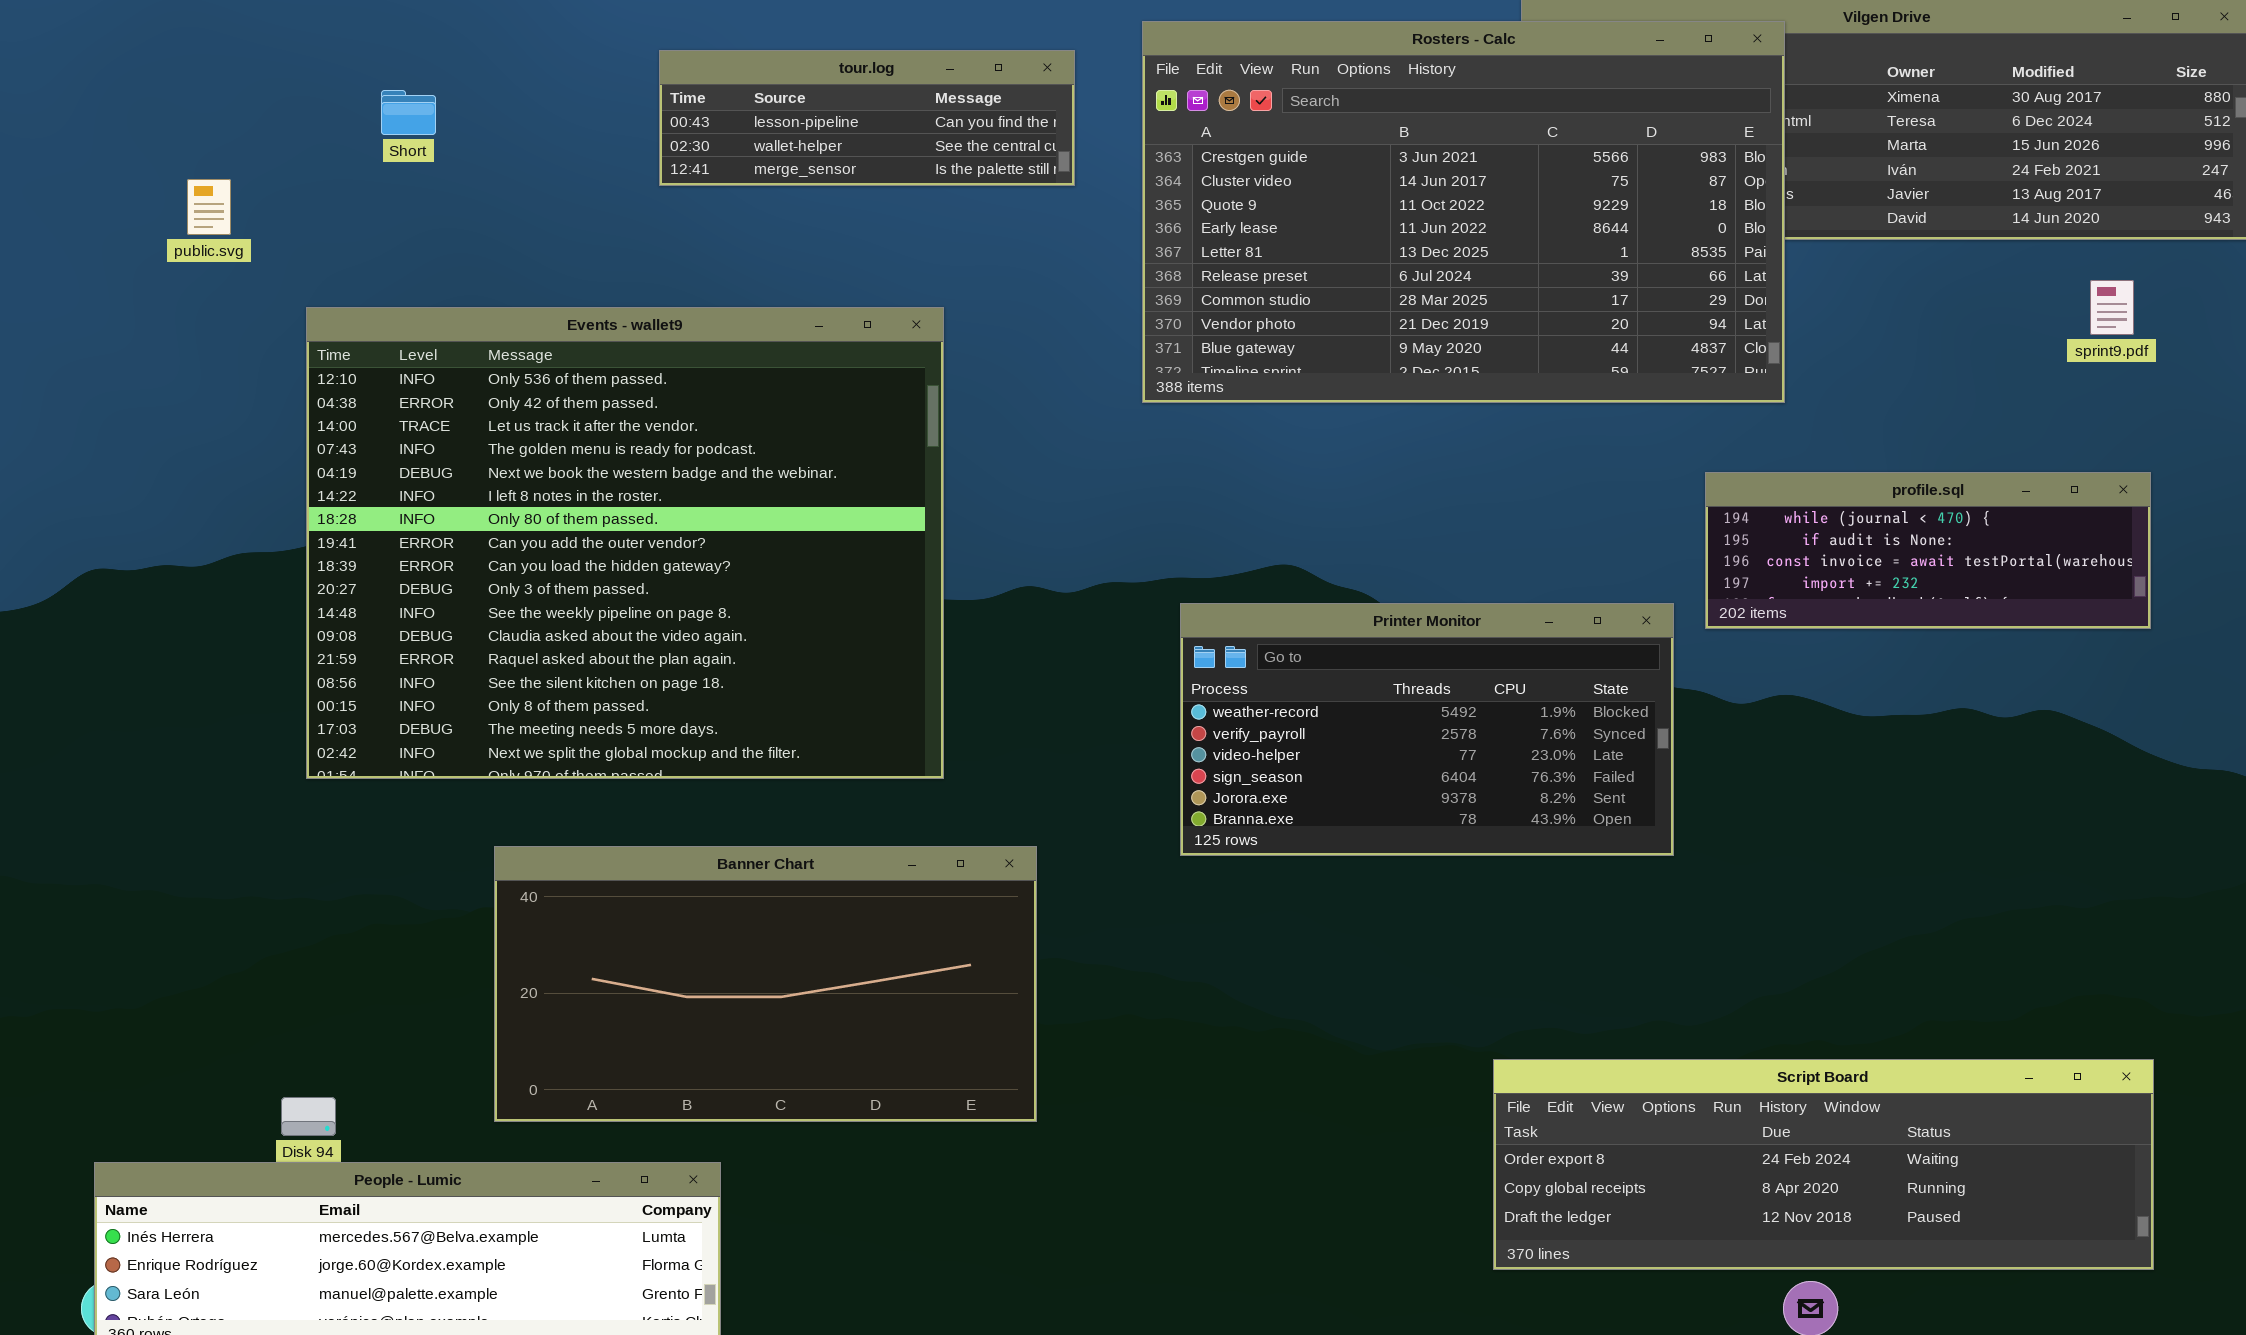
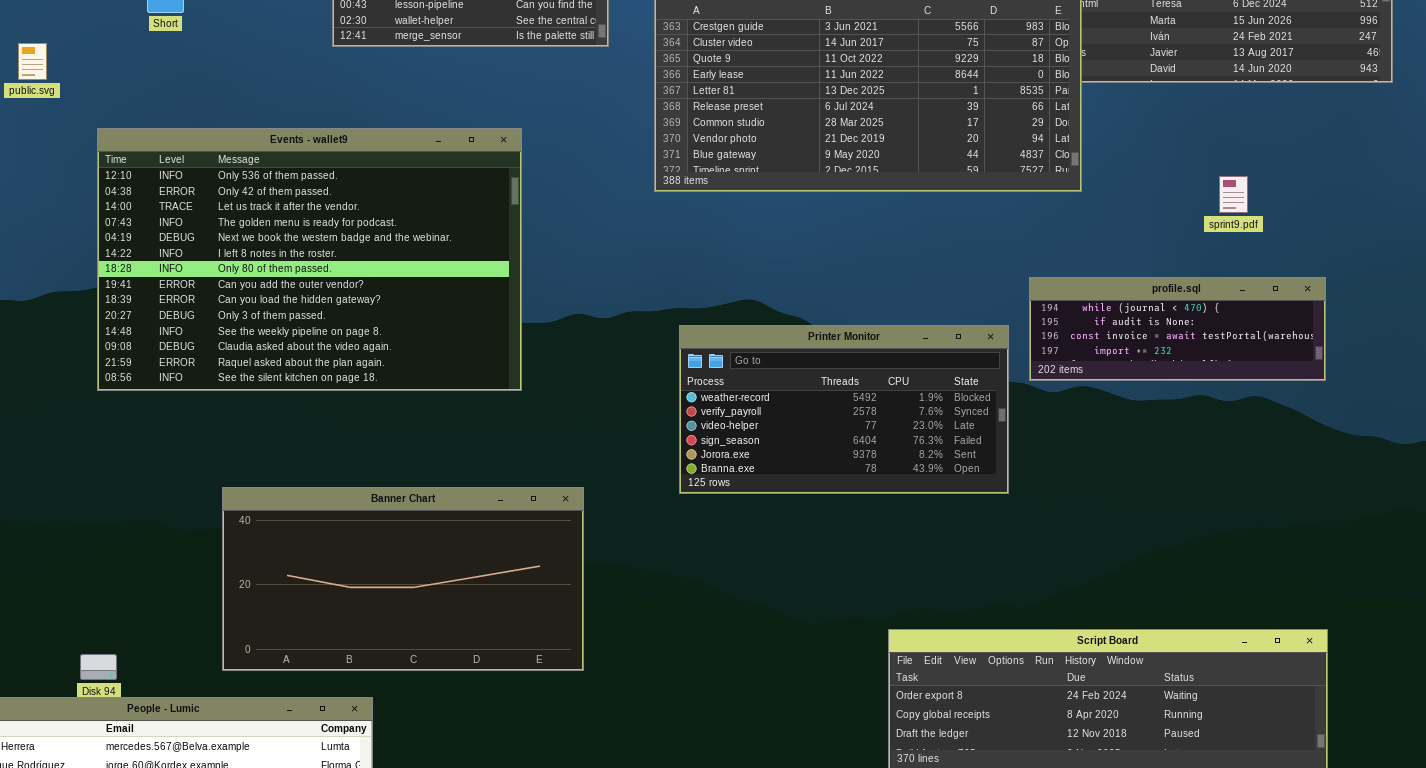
sprint9.pdf: [2090,280,2134,335] -> [1219,176,1248,213], moved
Events - wallet9: [306,307,944,779] -> [97,128,522,391], resized
profile.sql: [1705,472,2151,629] -> [1029,277,1326,381], moved

